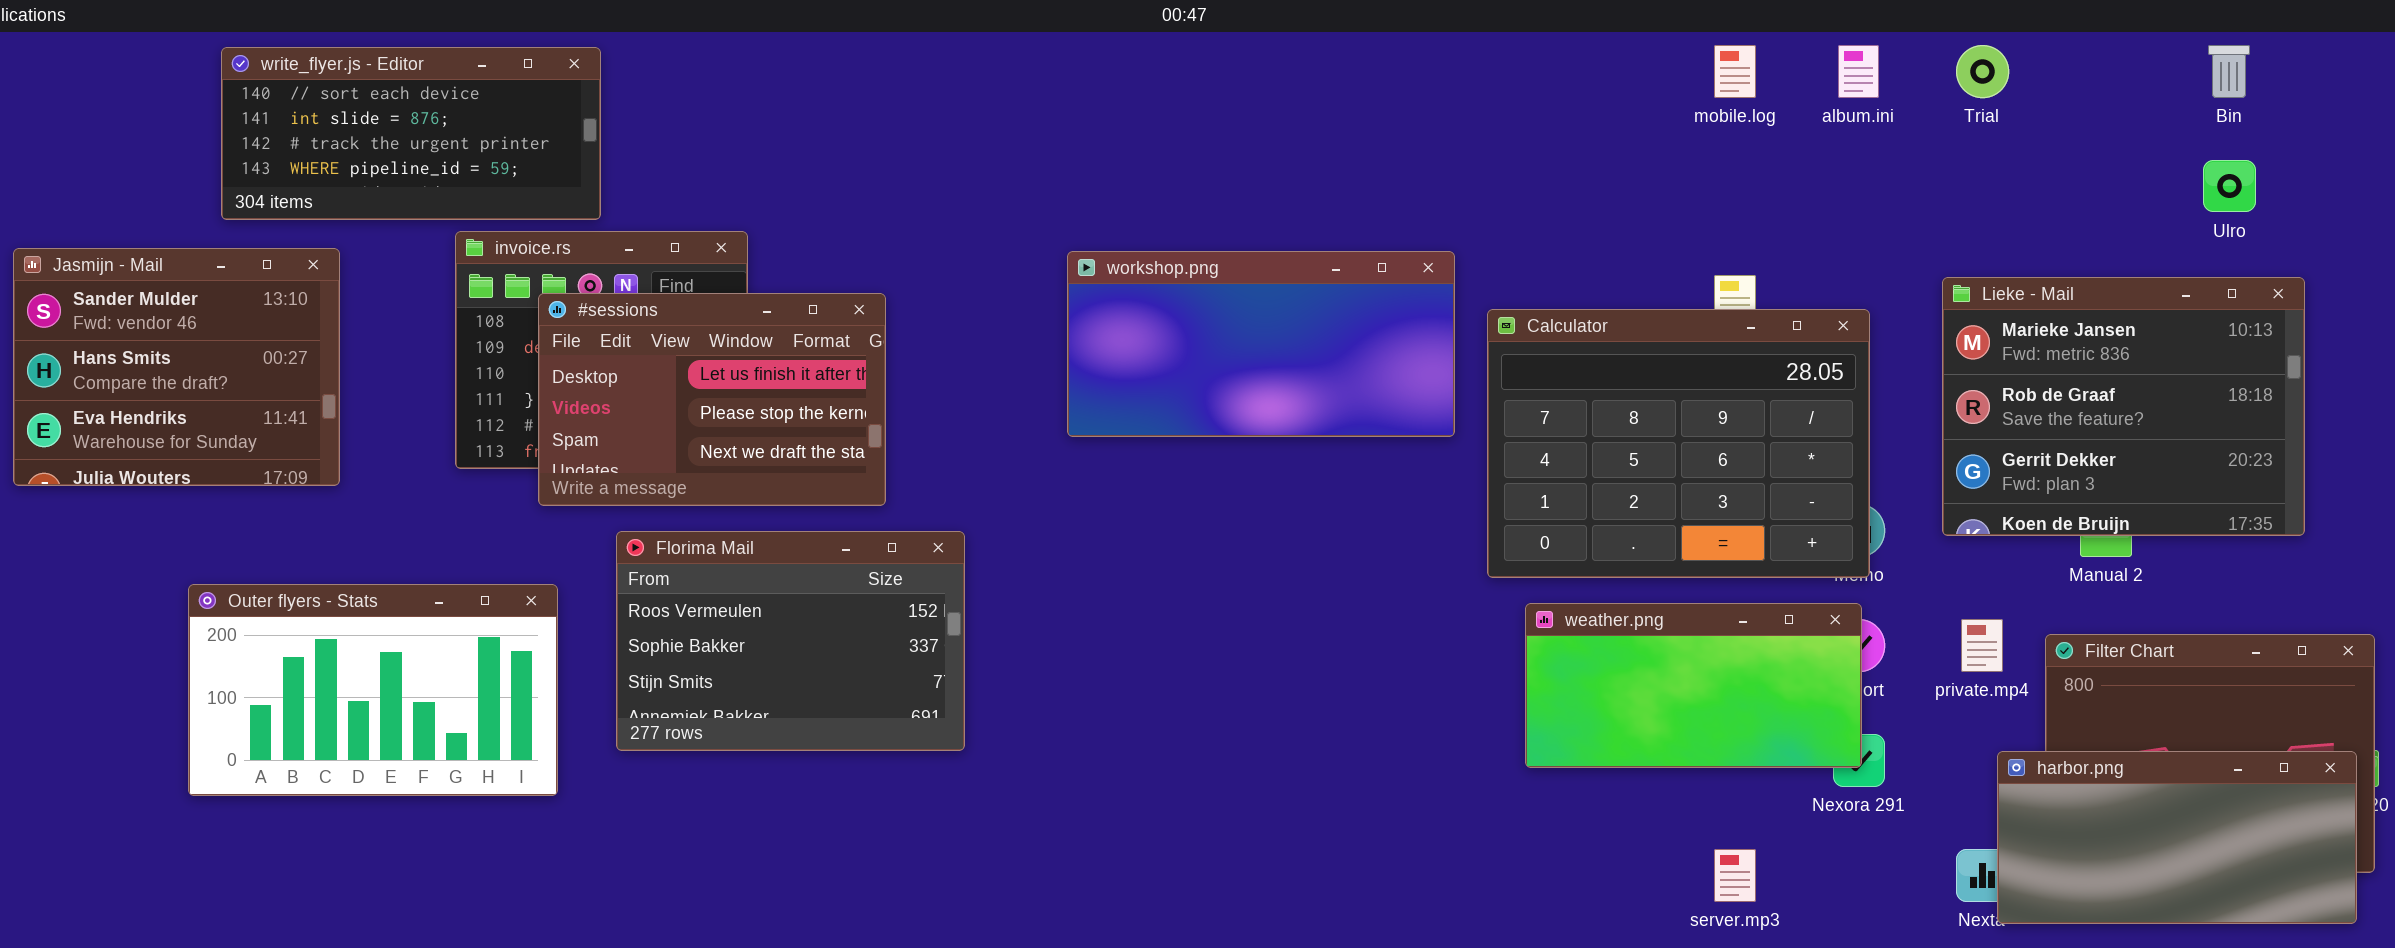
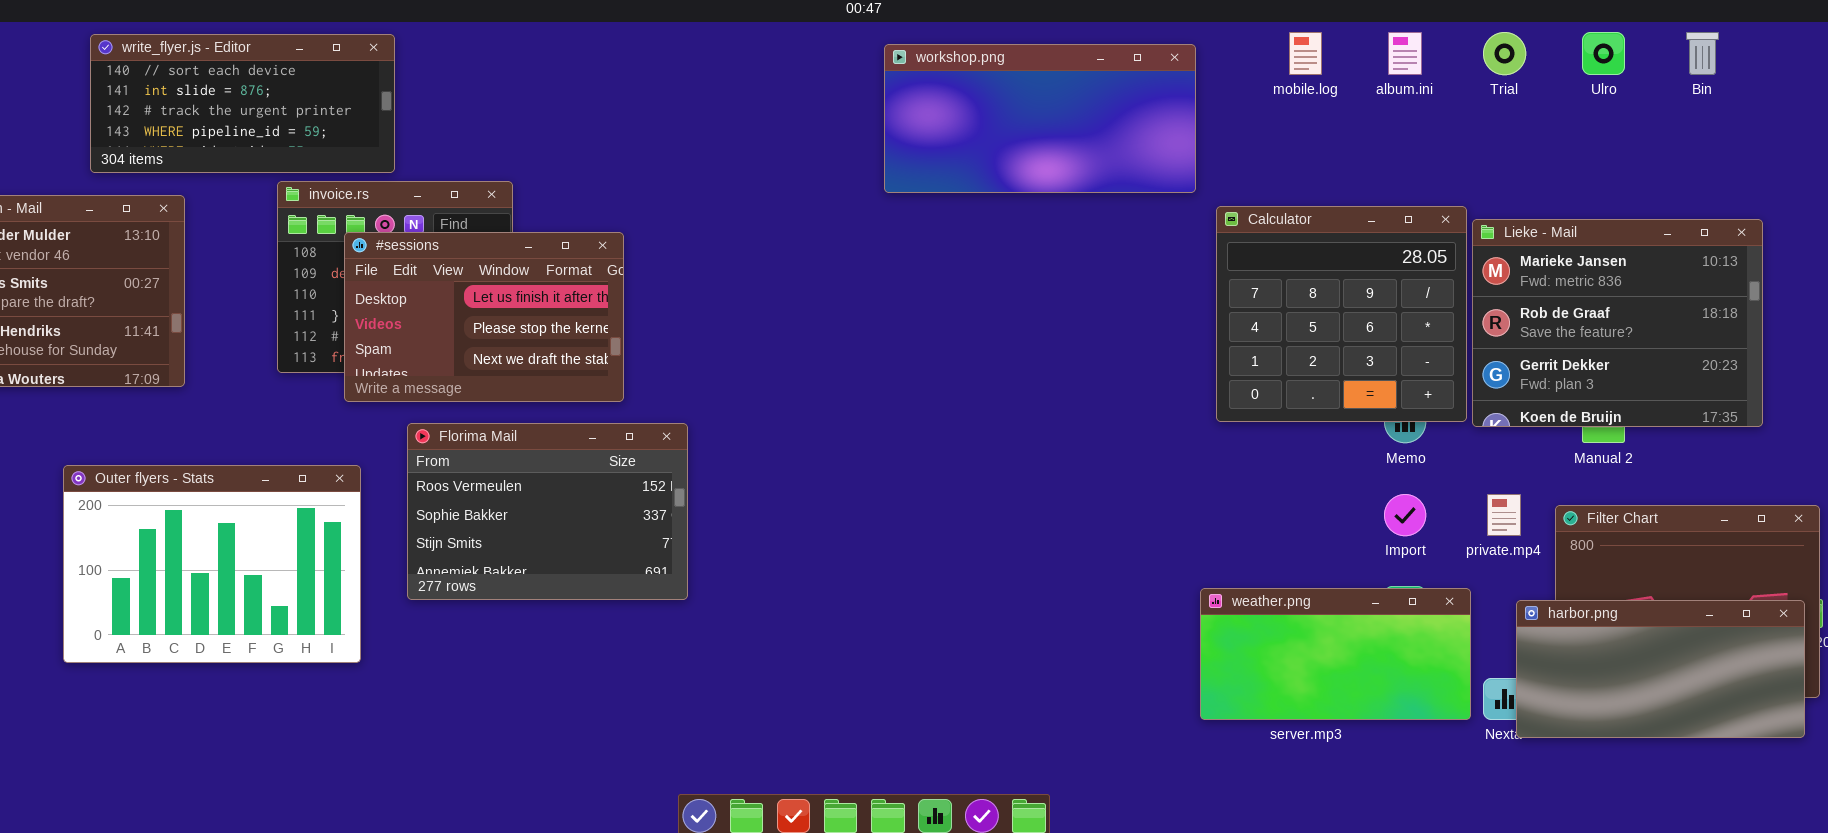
Ulro: [2203,160,2256,212] -> [1582,32,1625,75], moved
workshop.png: [1067,251,1455,437] -> [884,44,1196,193], moved
Calculator: [1487,309,1870,578] -> [1216,206,1467,422], moved, resized
Outer flyers - Stats: [188,584,558,796] -> [63,465,361,663], resized
weather.png: [1525,603,1862,768] -> [1200,588,1471,720], moved

